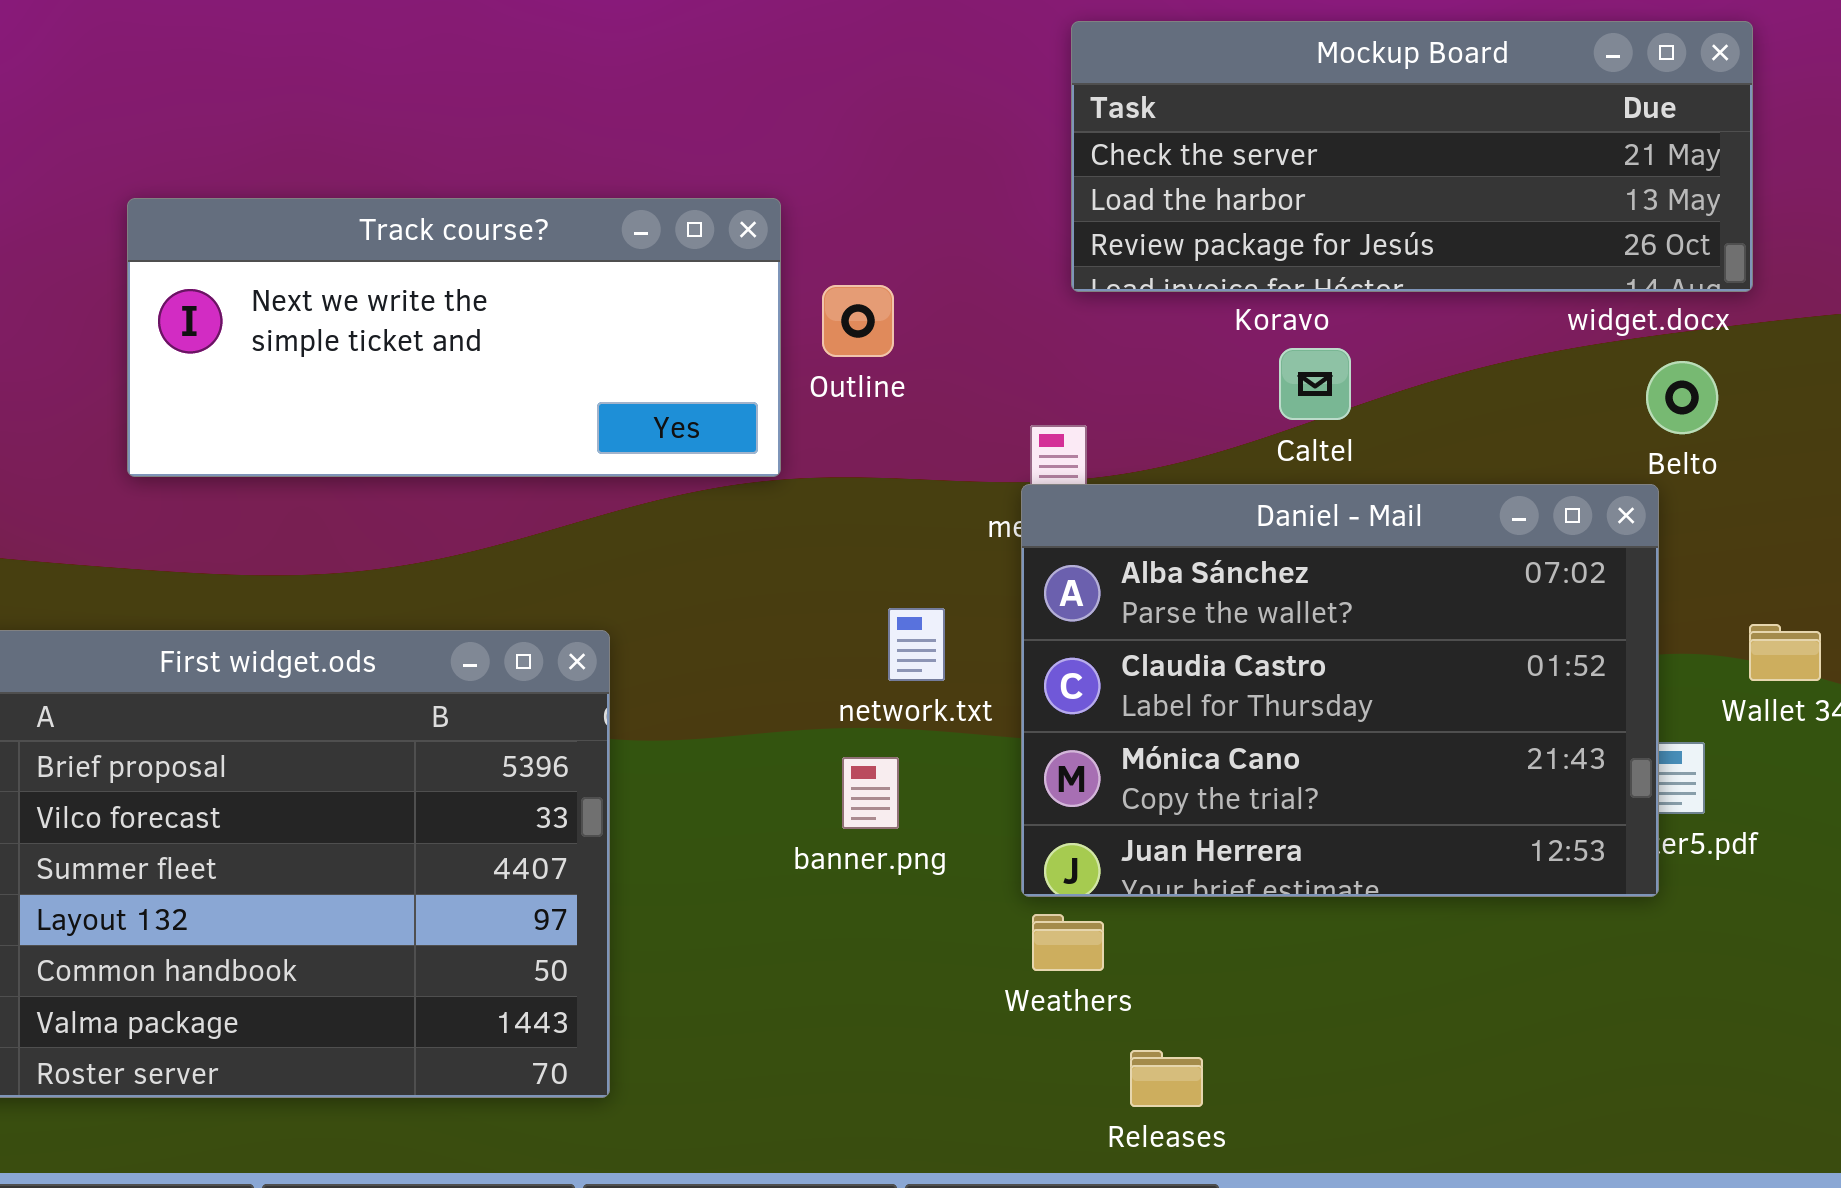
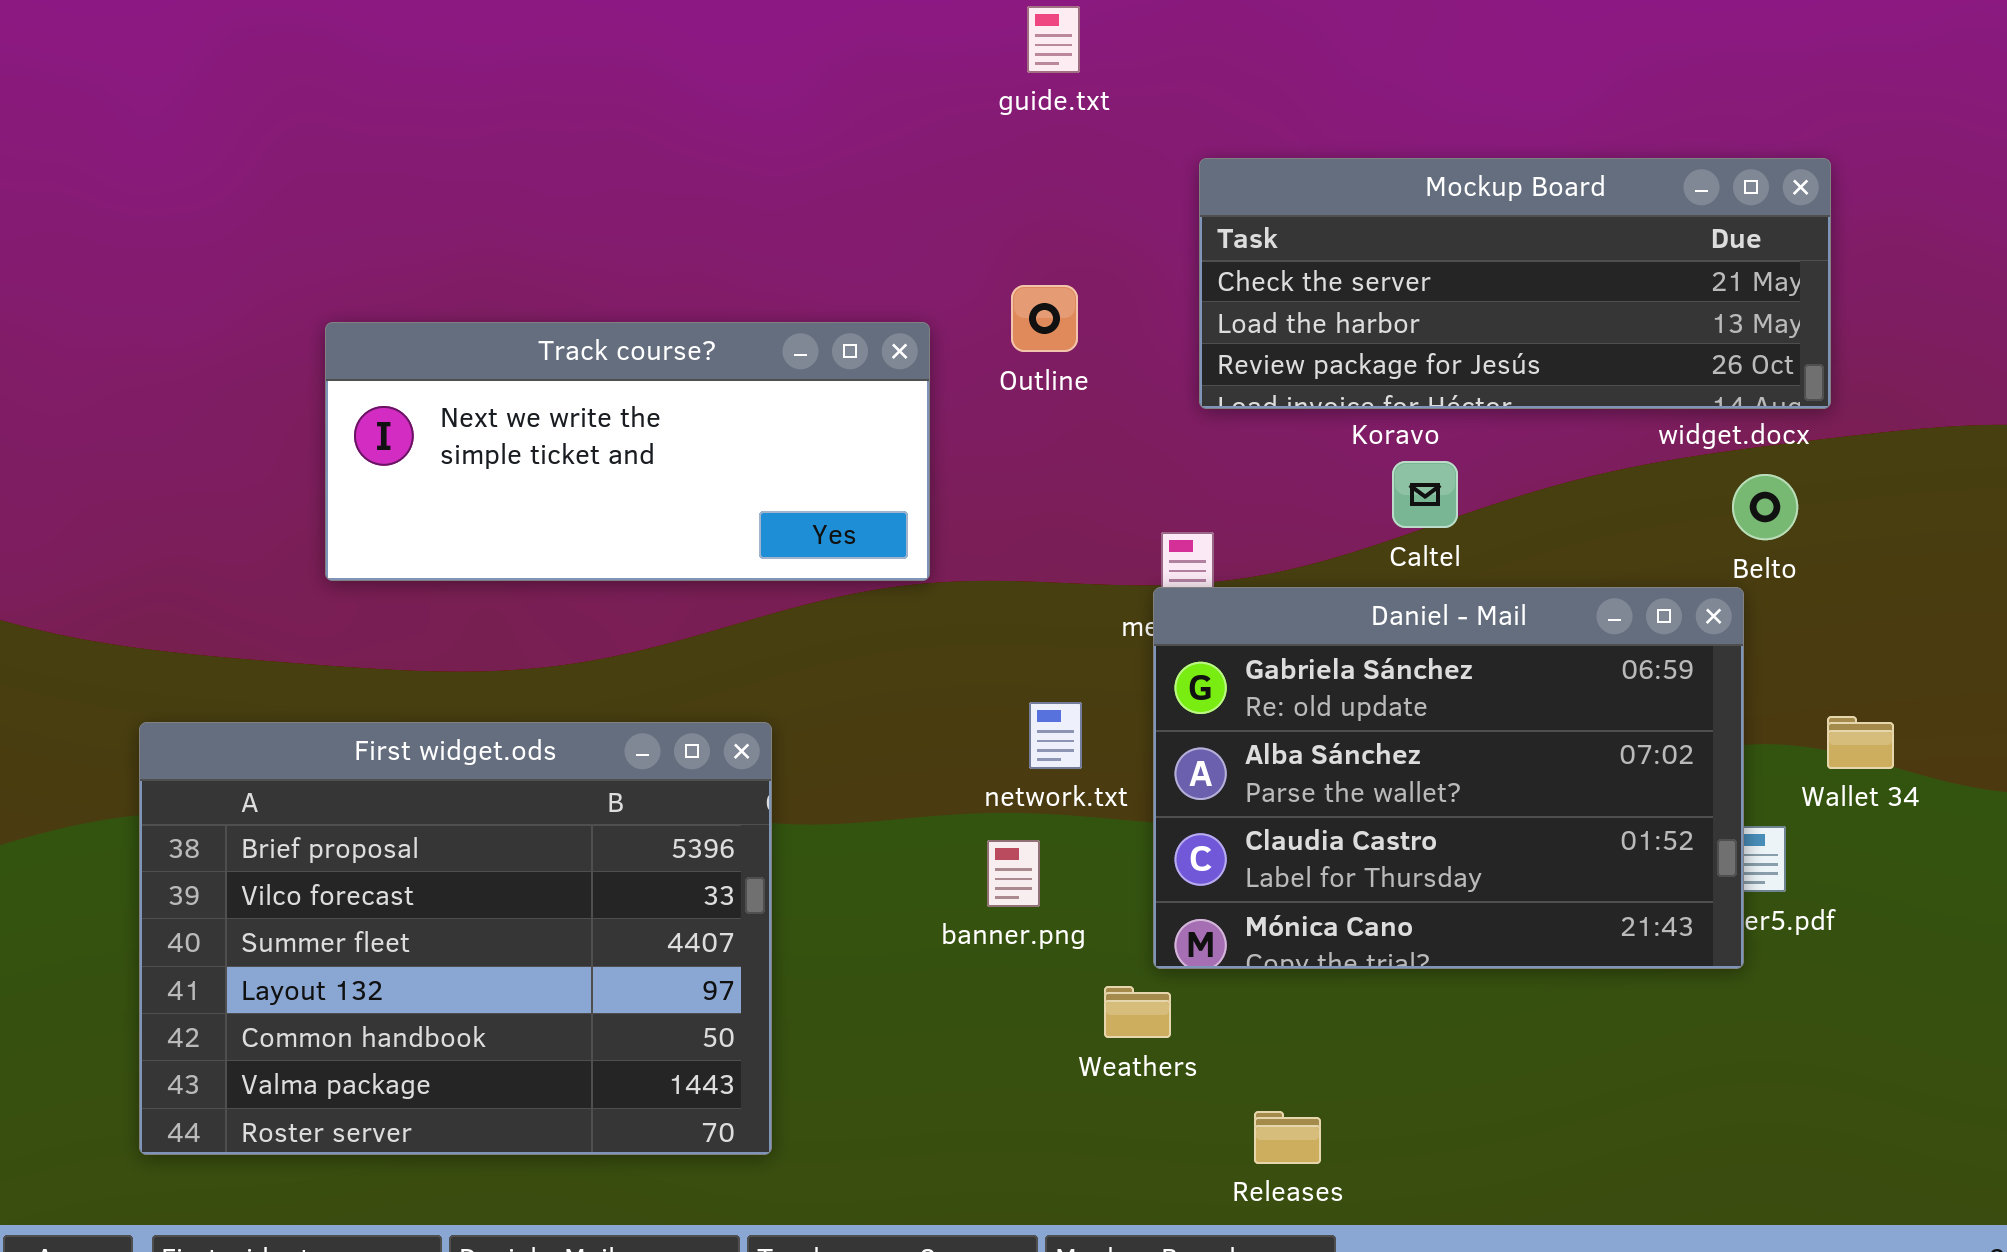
Outline: [822,285,894,357] -> [1011,285,1078,352], moved
Daniel - Mail: [1021,484,1659,897] -> [1153,587,1744,969], scrolled up 1 row
Weathers: [1032,914,1104,971] -> [1104,986,1171,1038], moved

